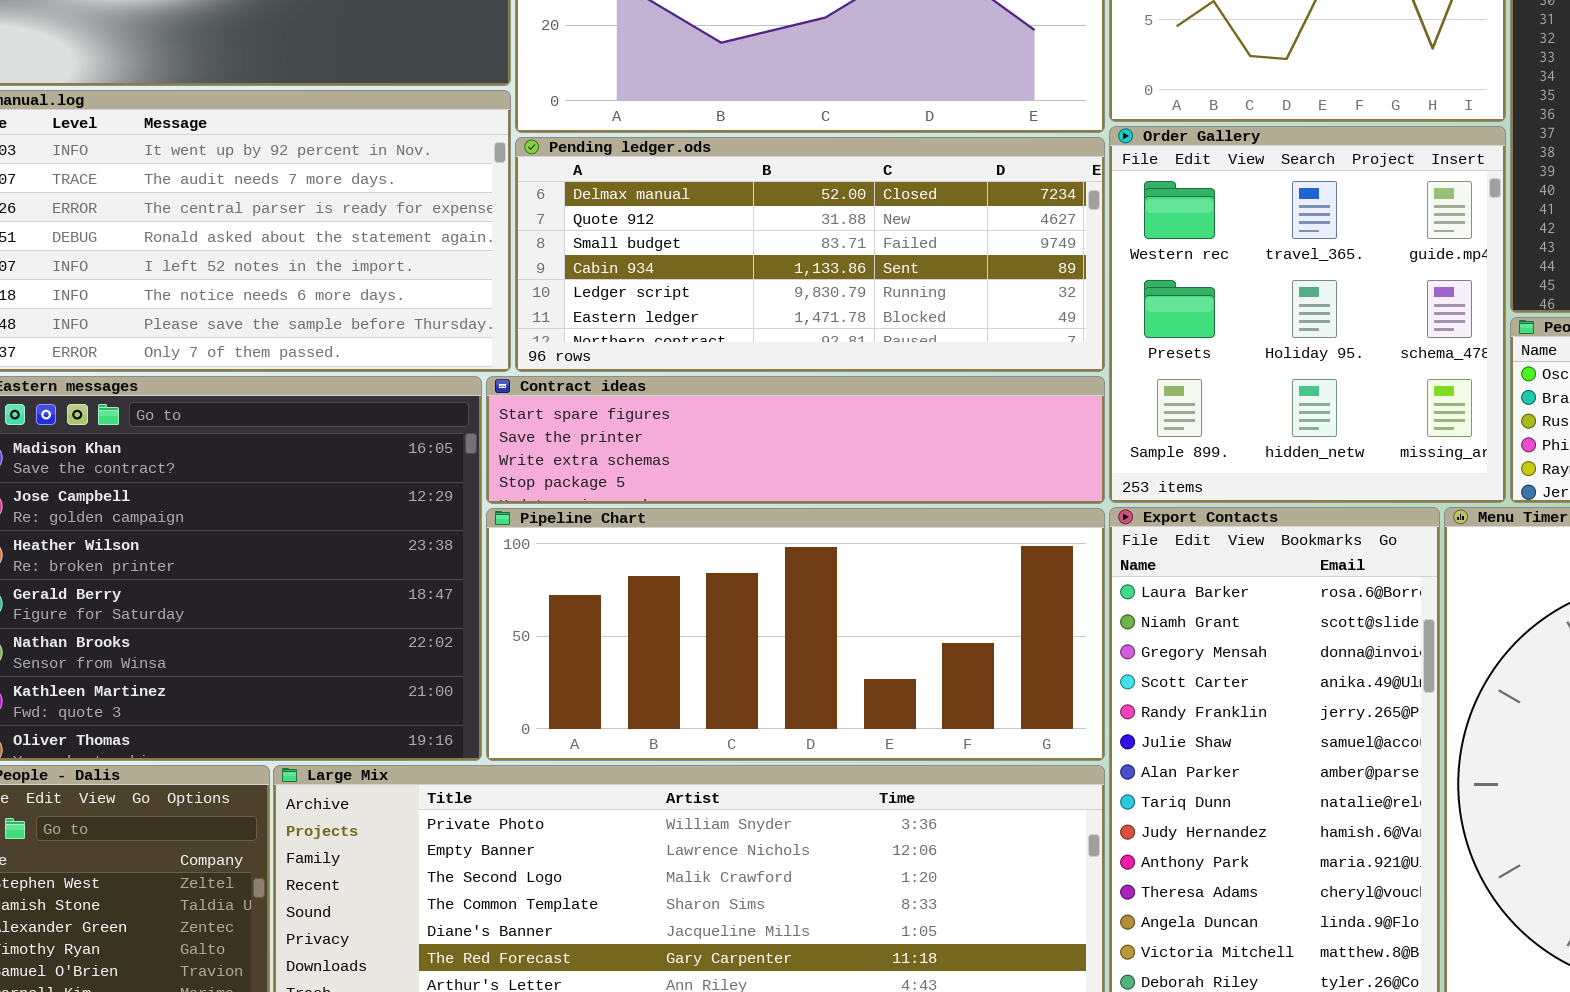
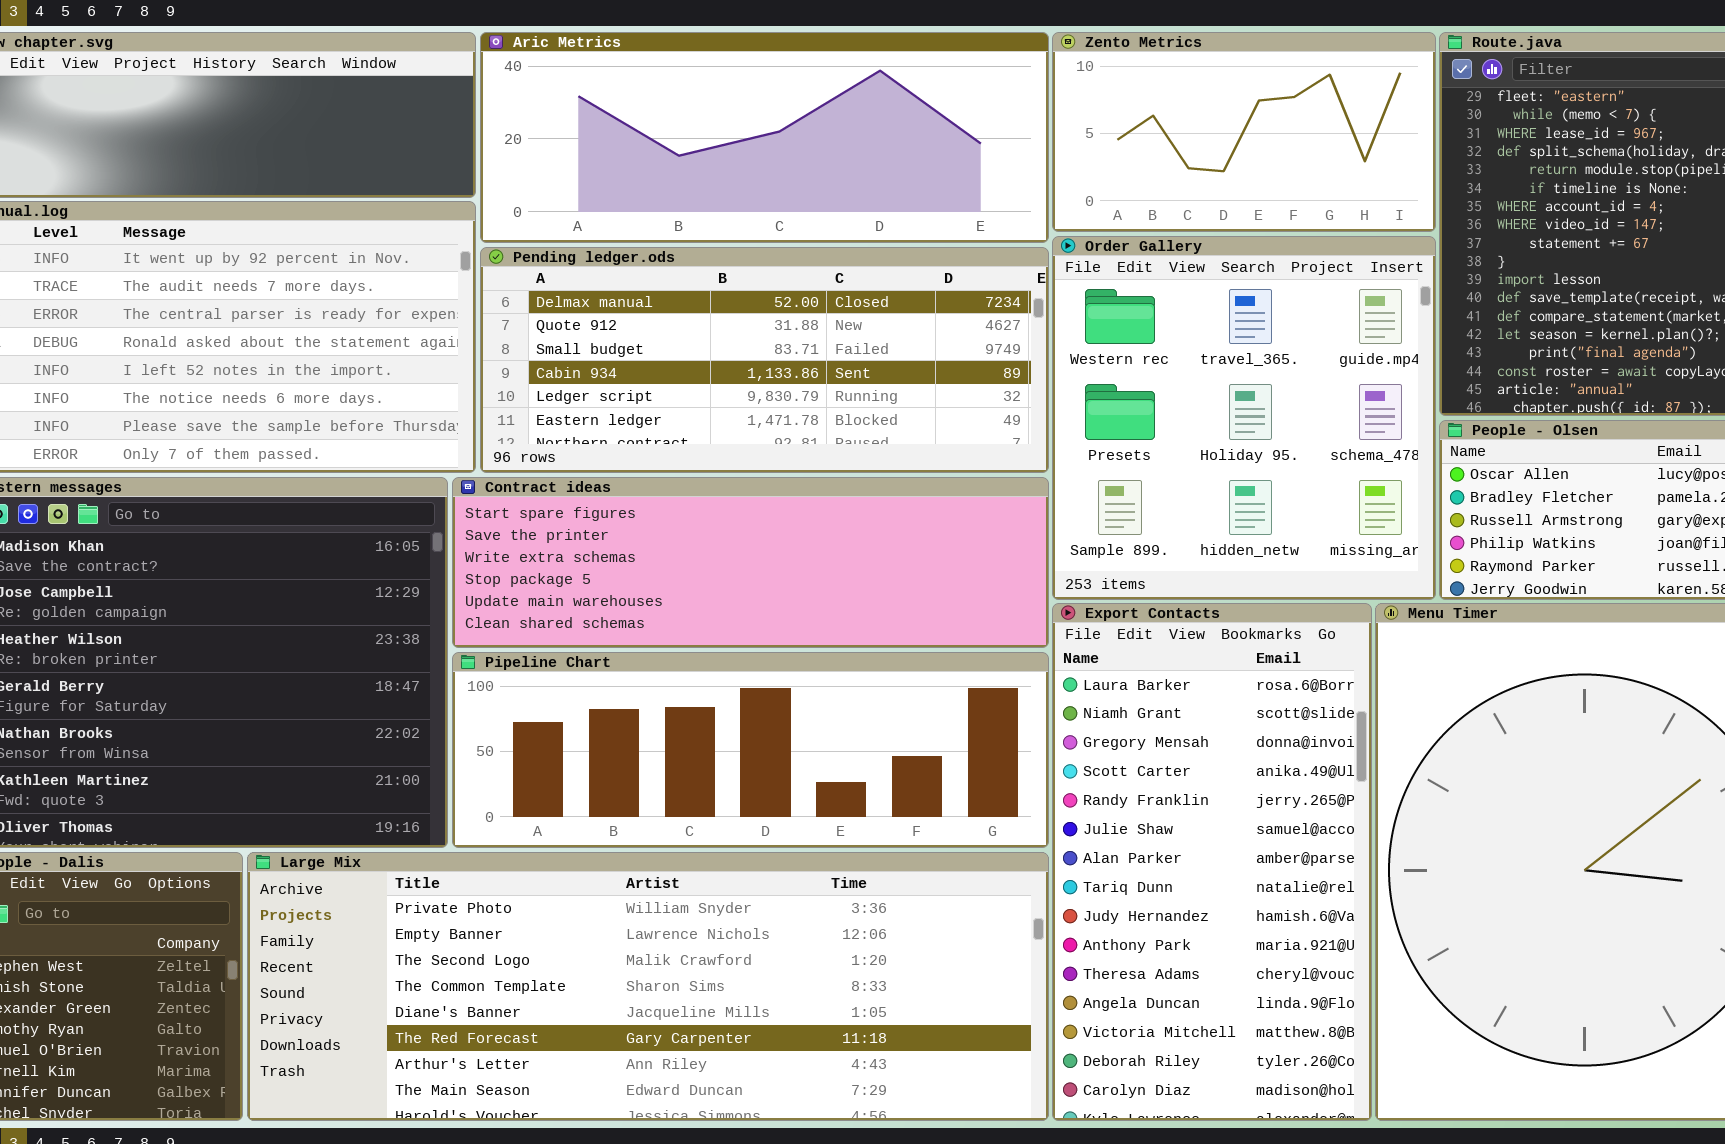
Contract ideas: [486,376,1105,504] -> [452,477,1049,648], resized
Pipeline Chart: [486,508,1105,761] -> [452,652,1049,848], resized

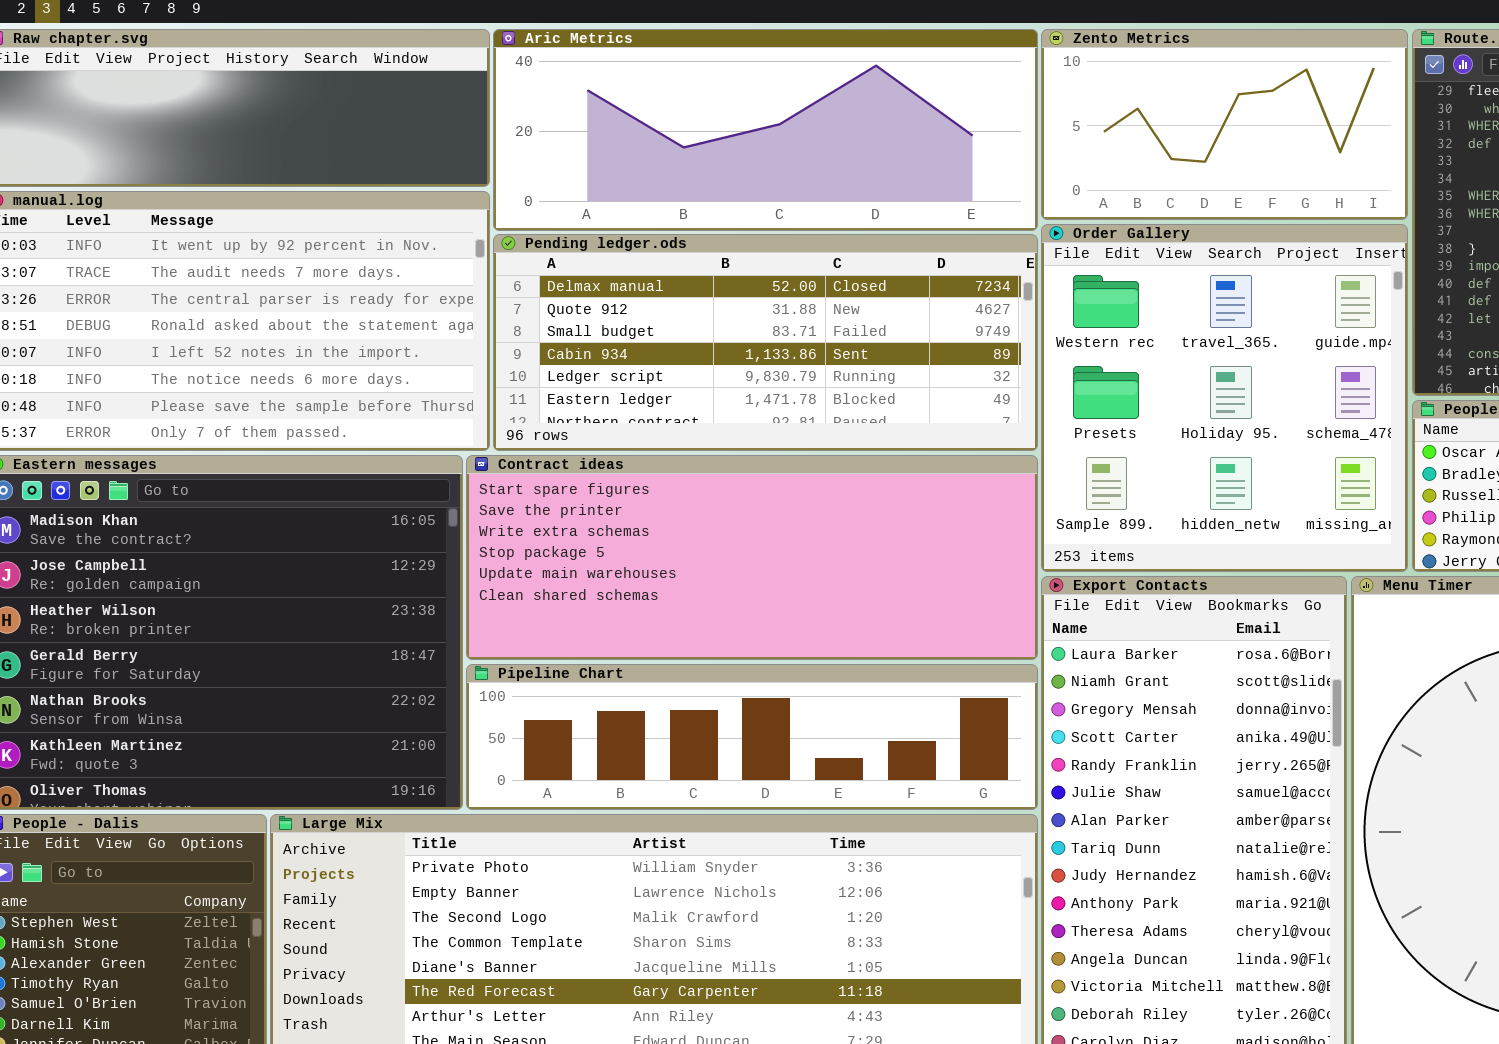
Contract ideas: [452,477,1049,648] -> [466,455,1038,660], resized
Pipeline Chart: [452,652,1049,848] -> [466,664,1038,810], resized

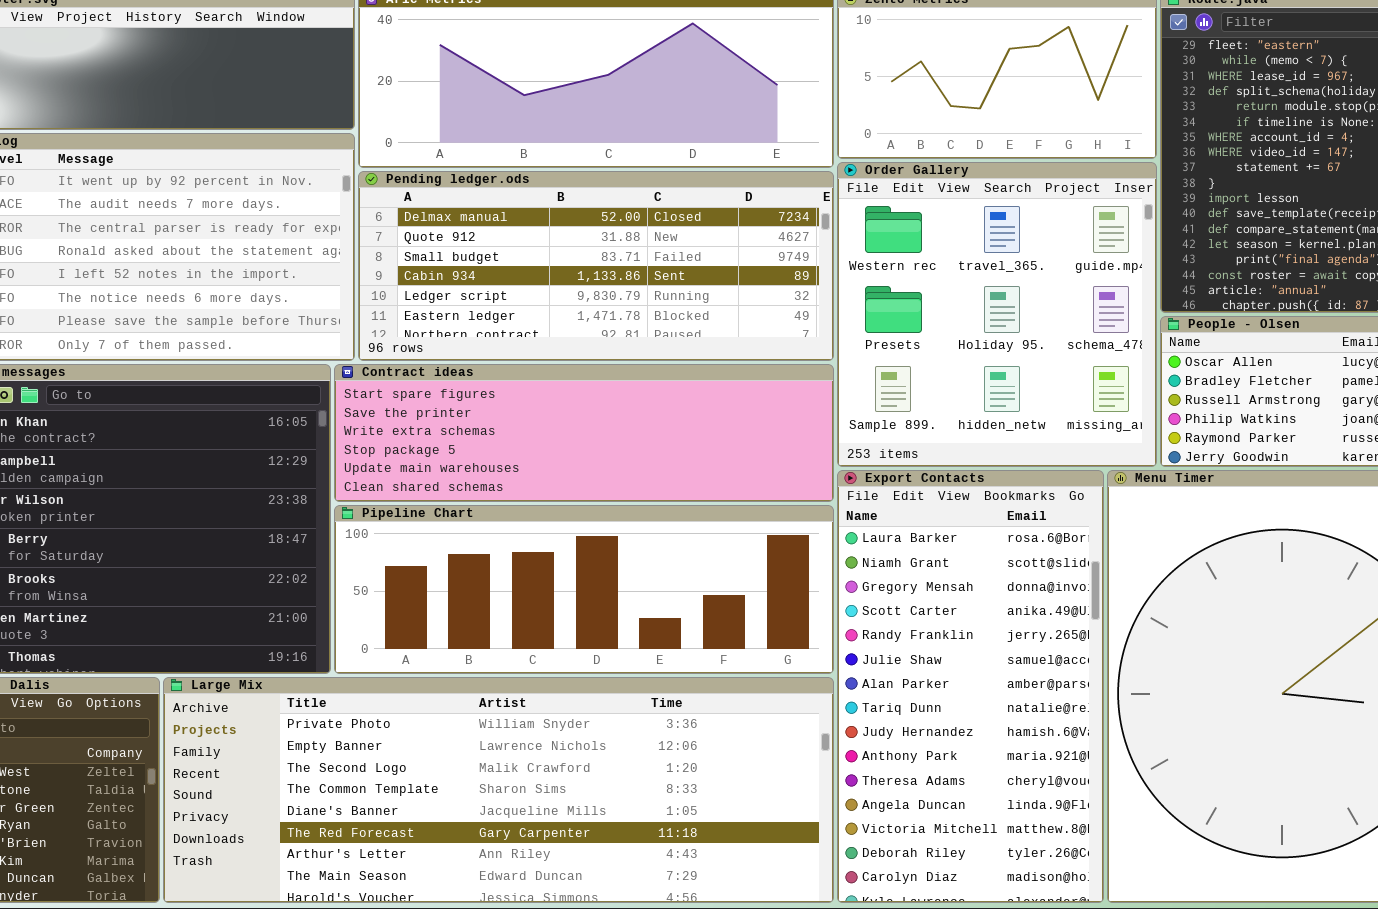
Contract ideas: [466,455,1038,660] -> [334,364,834,502], resized
Pipeline Chart: [466,664,1038,810] -> [334,505,834,674], resized

